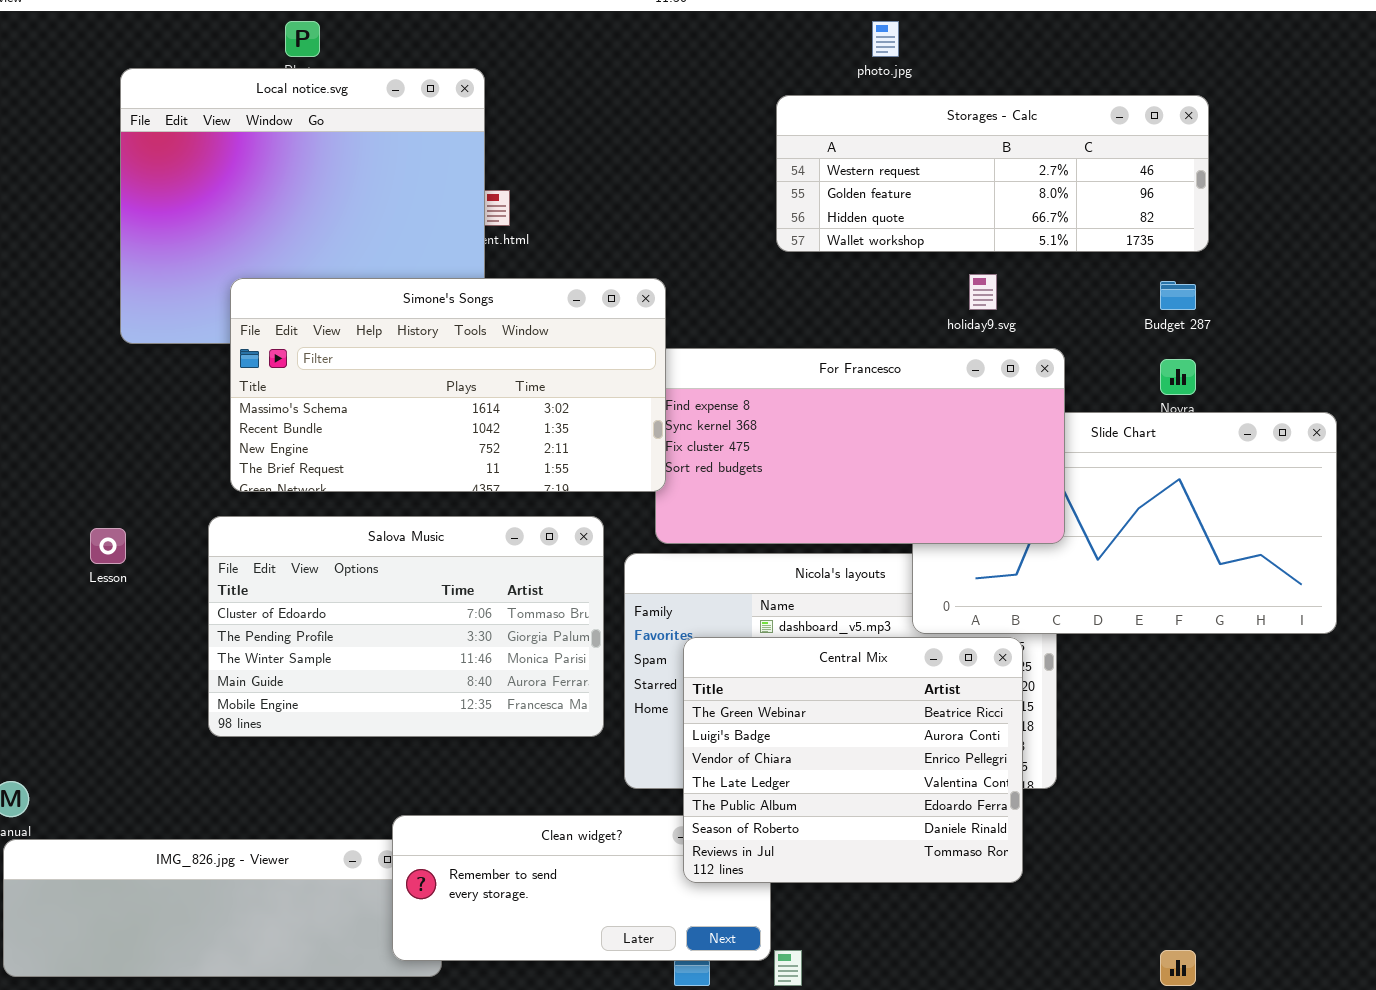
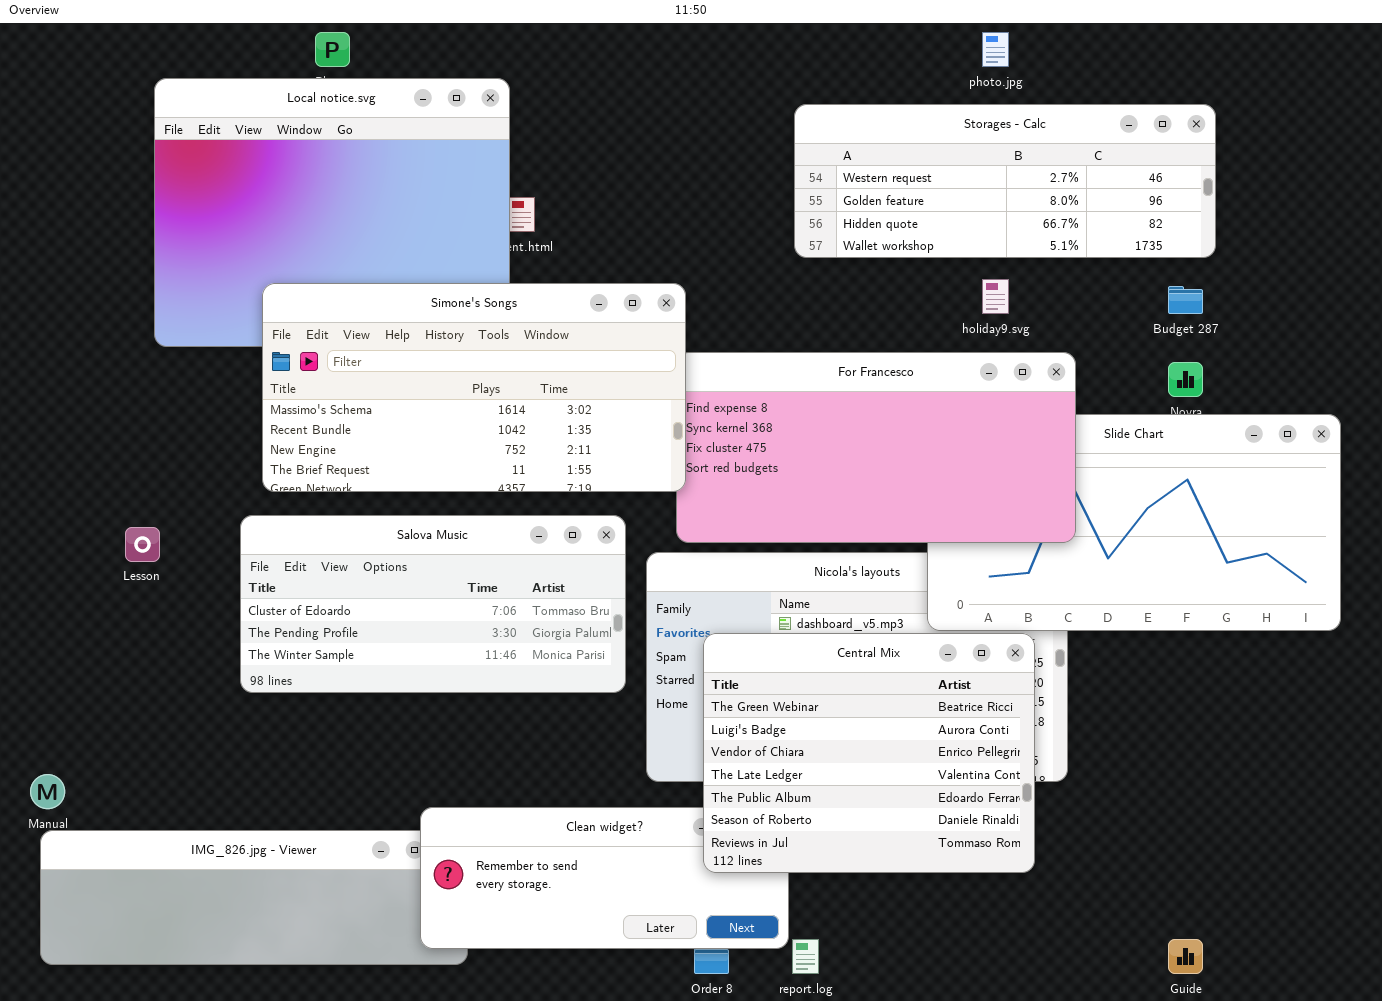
photo.jpg: [872,21,899,57] -> [982,32,1009,67], moved
Salova Music: [208,516,604,737] -> [240,515,626,693], resized

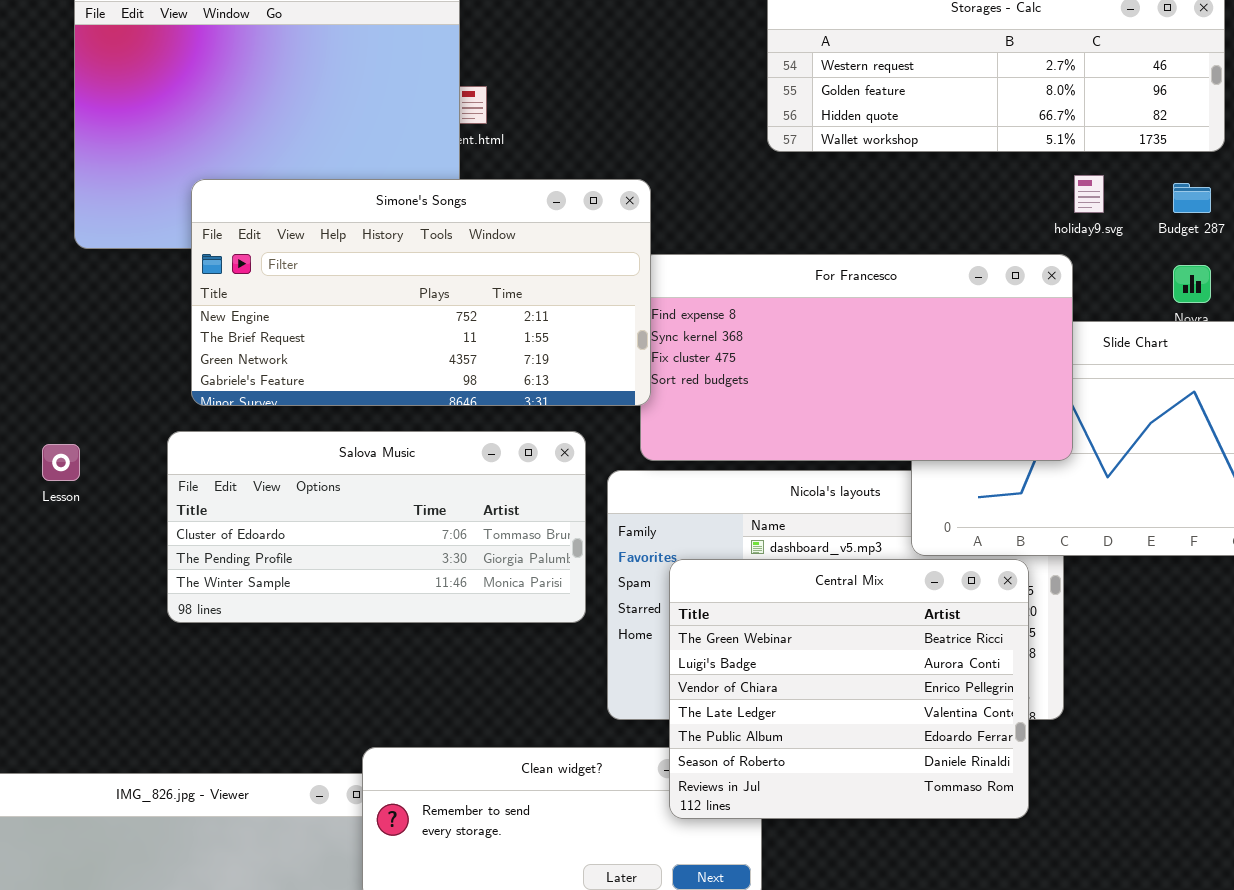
holiday9.svg: [982,279,1009,314] -> [1074,175,1104,213], moved
Simone's Songs: [262,283,686,492] -> [191,179,651,406], scrolled down 2 rows

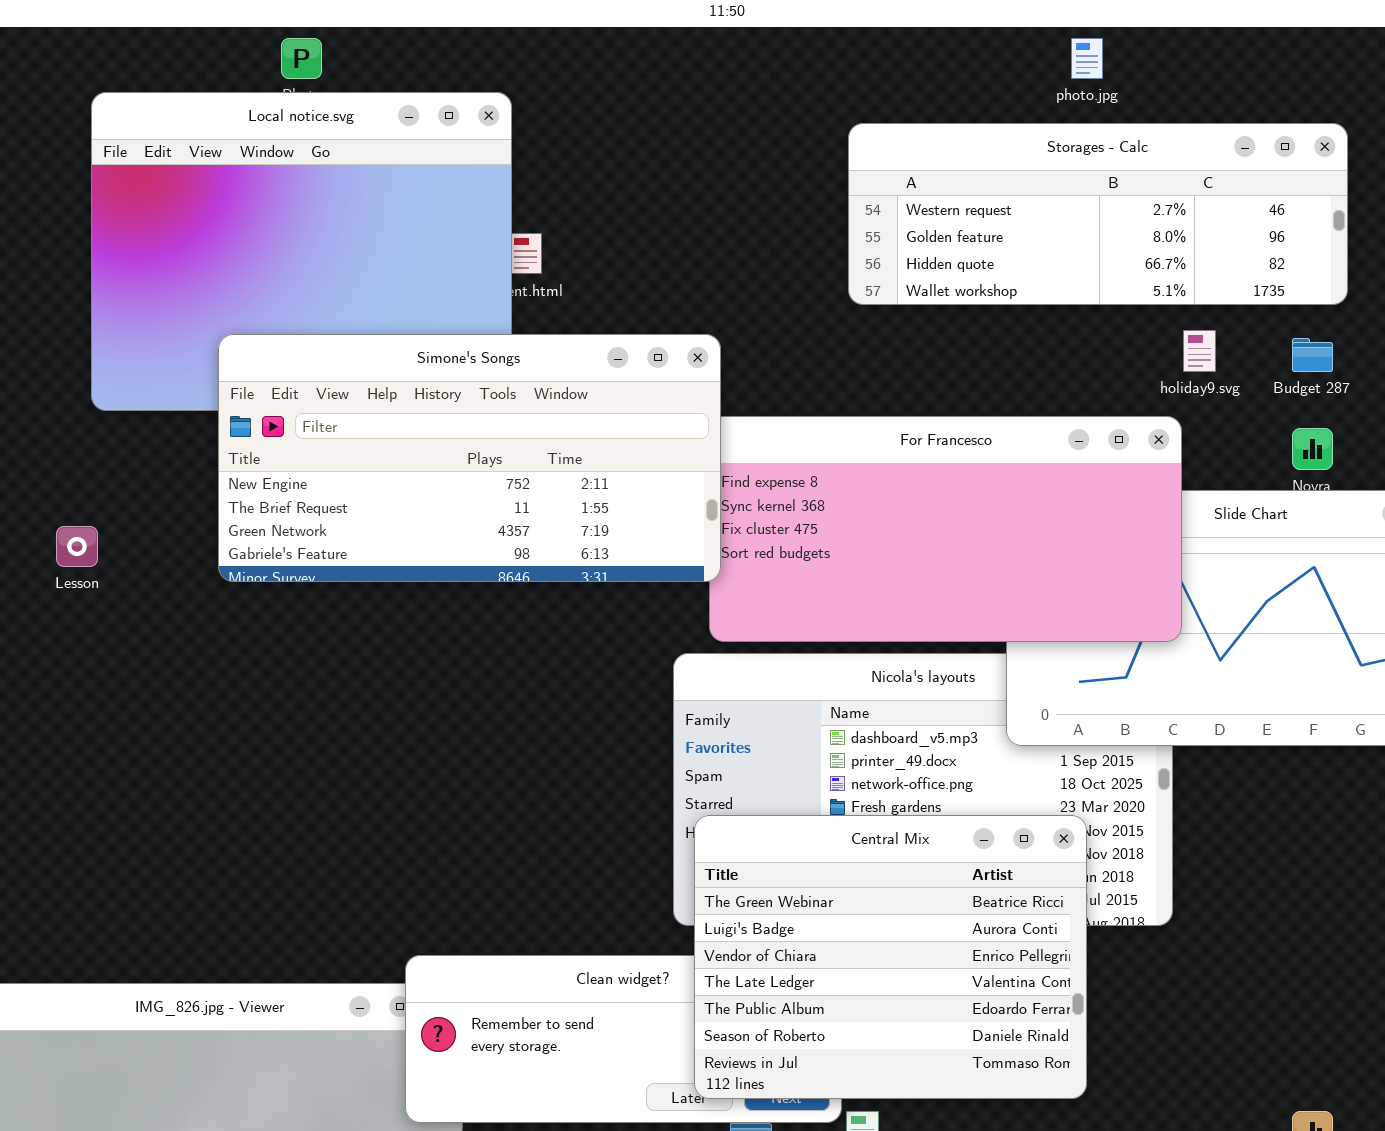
Salova Music: [167,431,586,623] -> none, closed
Lesson: [42,444,80,481] -> [56,526,98,567], moved
Central Mix: [669,559,1029,819] -> [694,815,1087,1099], moved

